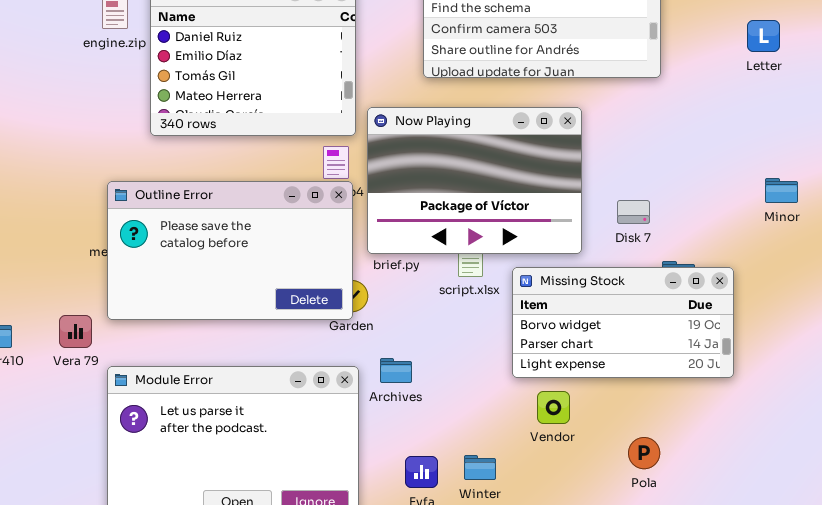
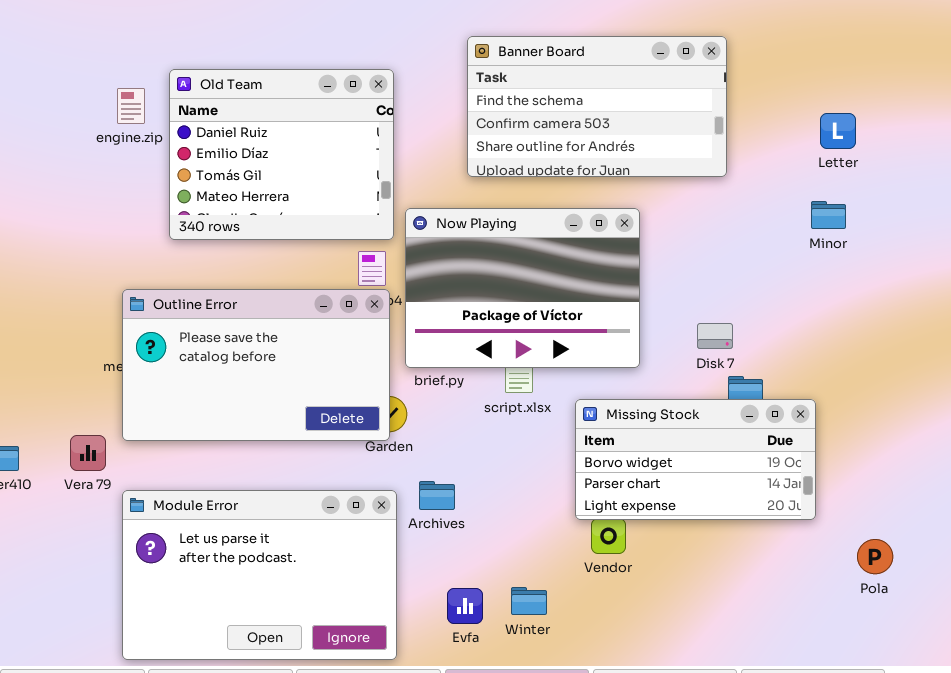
Minor: [765,178,798,203] -> [811,201,846,229], moved
Disk 7: [617,200,650,224] -> [697,323,733,349], moved
Missing Stock: [512,267,734,378] -> [575,399,816,520], moved
Pola: [628,437,660,469] -> [857,539,893,574], moved

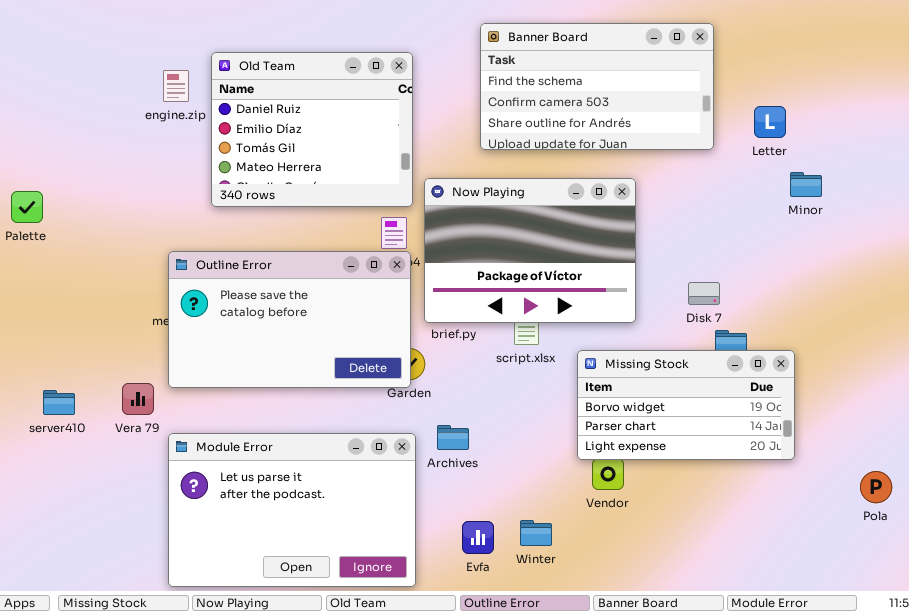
Letter: [820,113,856,149] -> [754,106,786,138], moved
Pola: [857,539,893,574] -> [860,471,892,503], moved

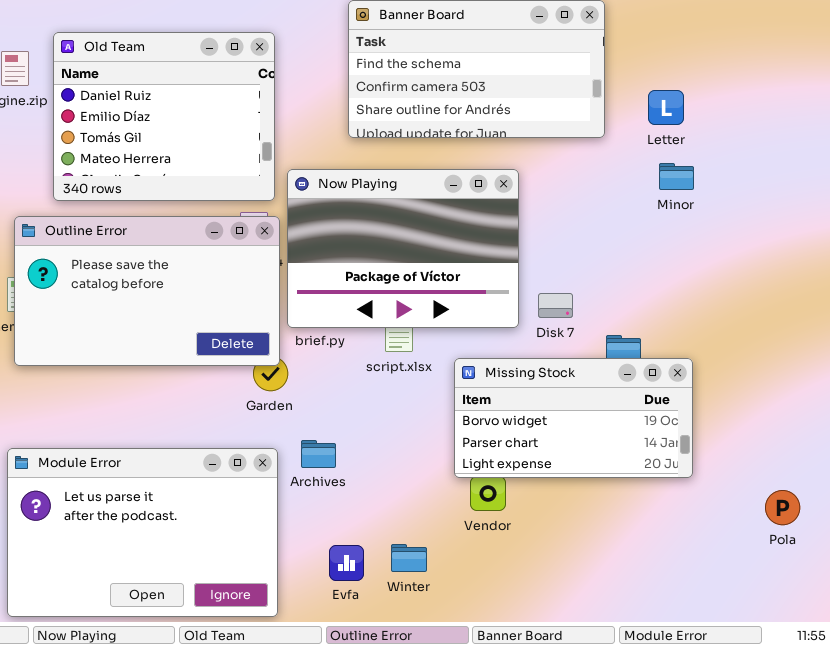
Minor: [790,172,822,197] -> [659,163,694,190], moved
Outline Error: [168,251,411,388] -> [14,216,280,366], moved
Disk 7: [688,282,720,305] -> [538,293,573,318], moved

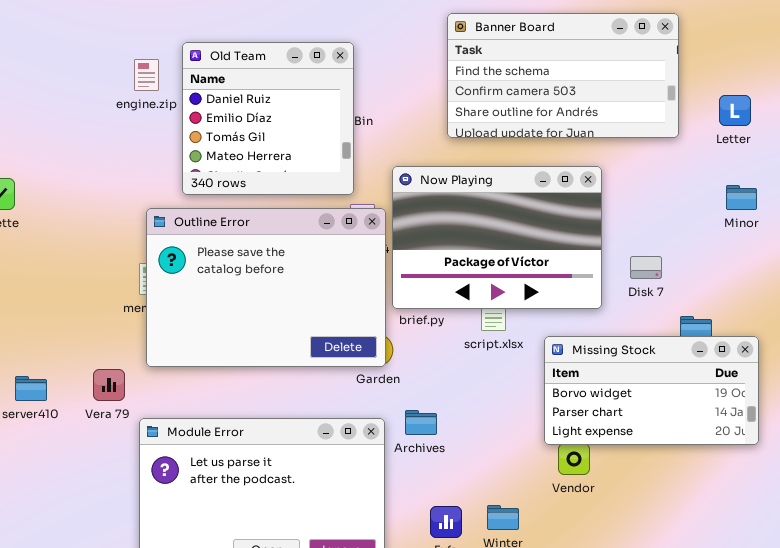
Old Team: [53,32,275,201] -> [182,42,354,195], resized
Minor: [659,163,694,190] -> [726,185,757,210], moved
Outline Error: [14,216,280,366] -> [146,208,386,367], resized
Disk 7: [538,293,573,318] -> [630,256,662,279], moved

